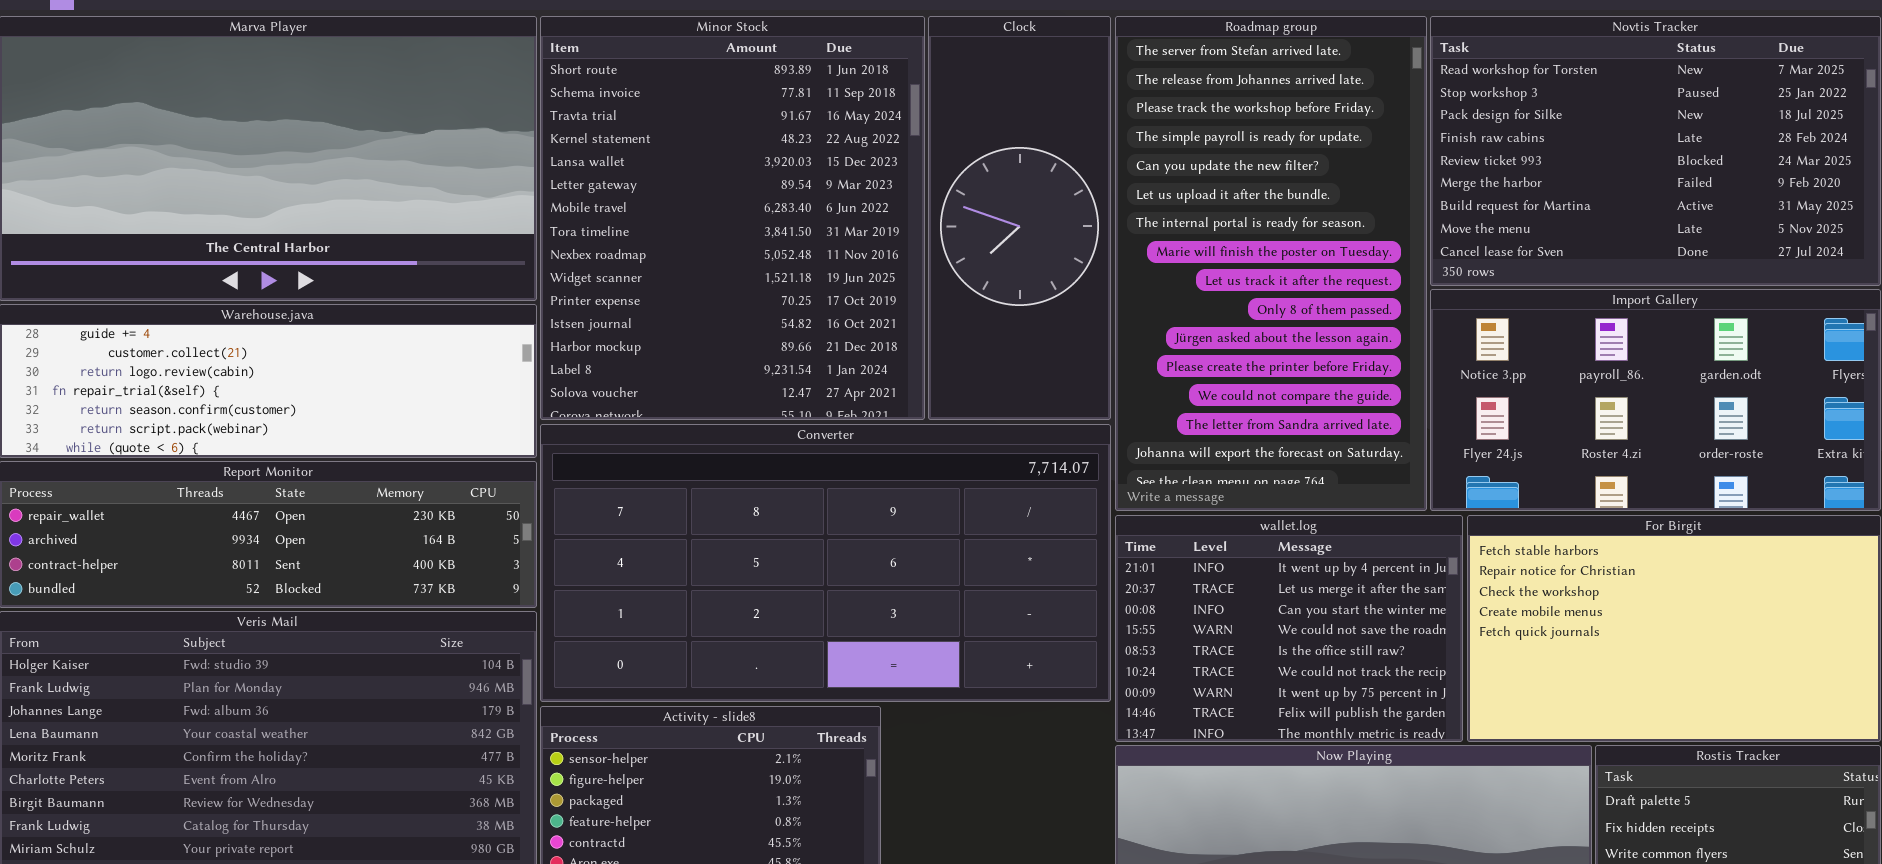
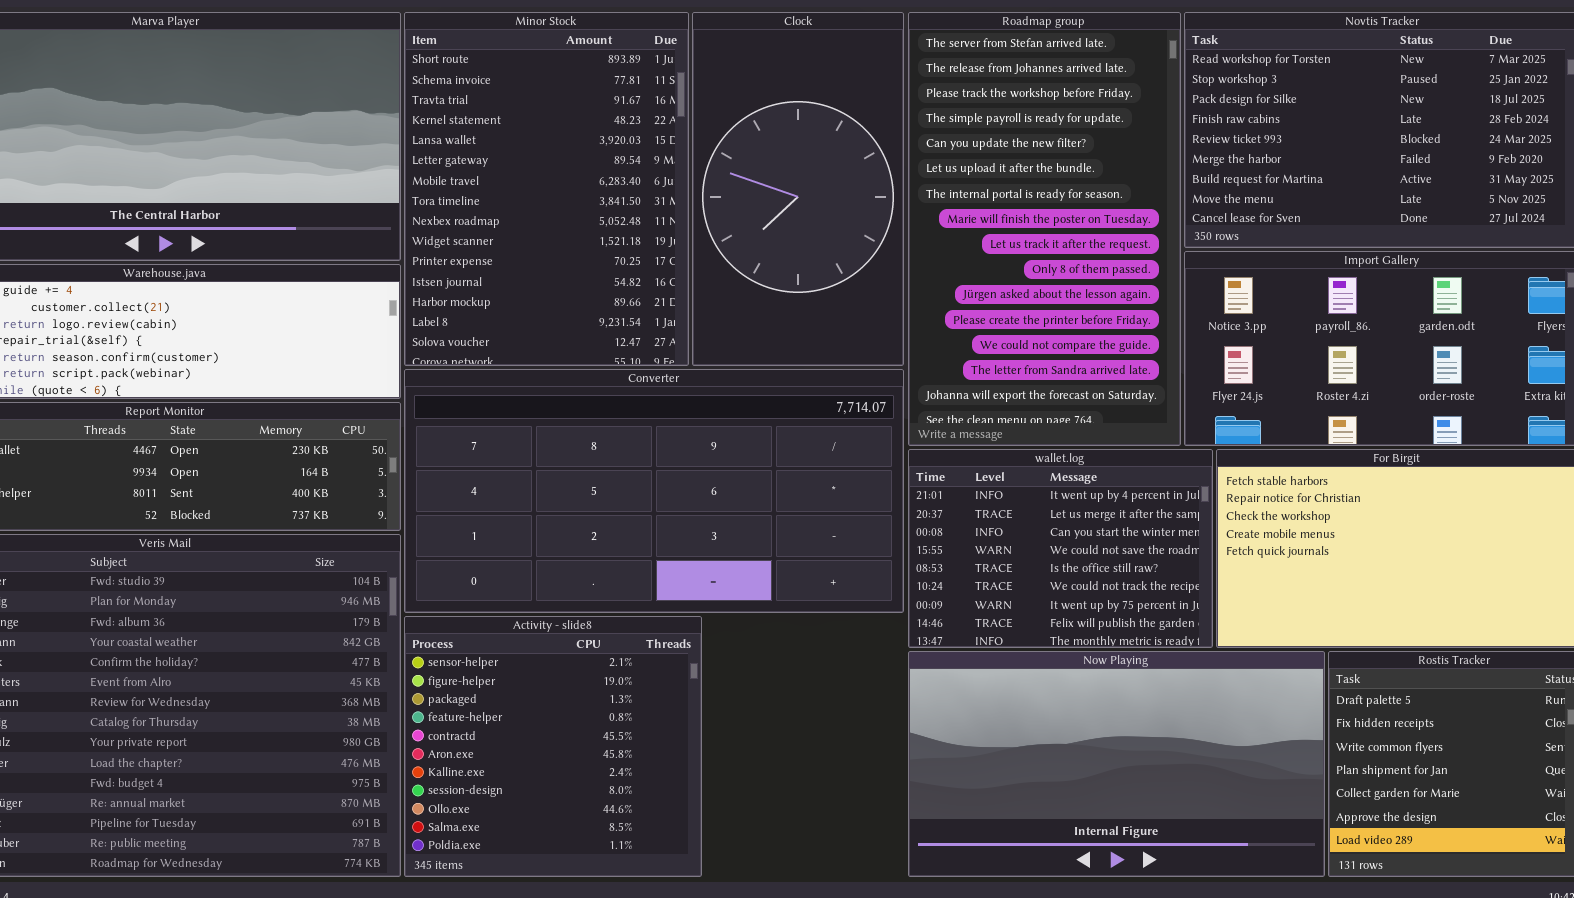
Minor Stock: [540,16,925,420] -> [404,12,689,366], resized
Clock: [928,16,1111,420] -> [692,12,904,366], resized

